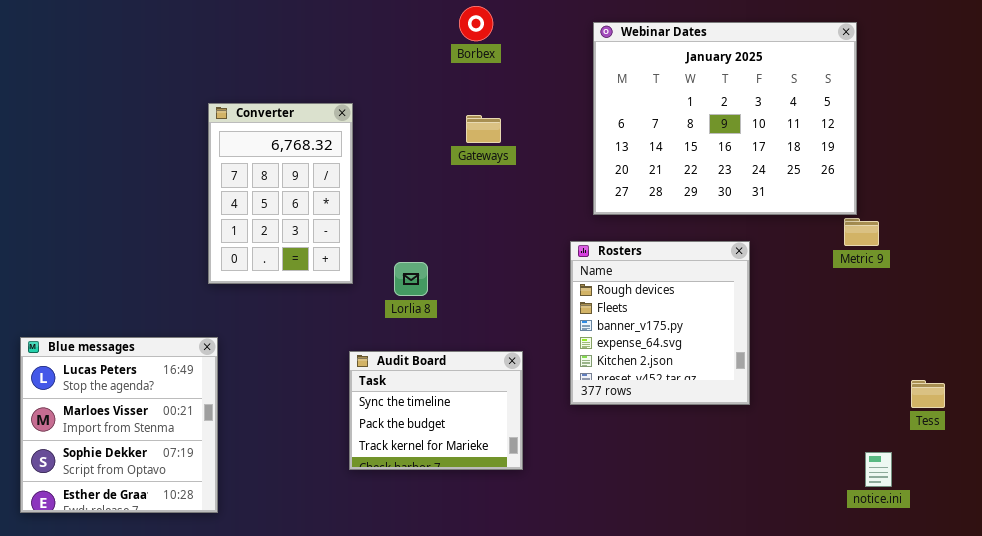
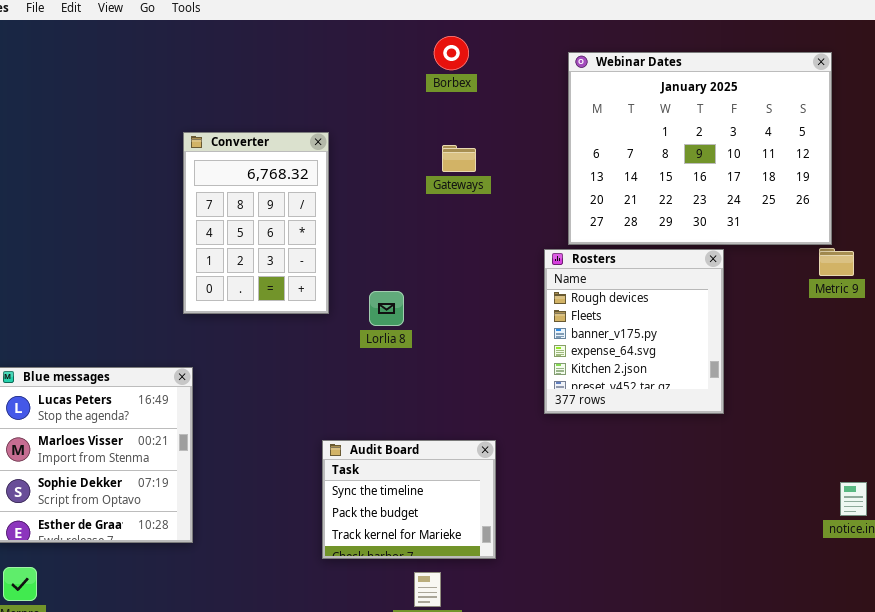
Rosters: [570,241,750,405] -> [544,249,724,414], moved
Audit Board: [349,351,523,470] -> [322,440,496,559], moved

